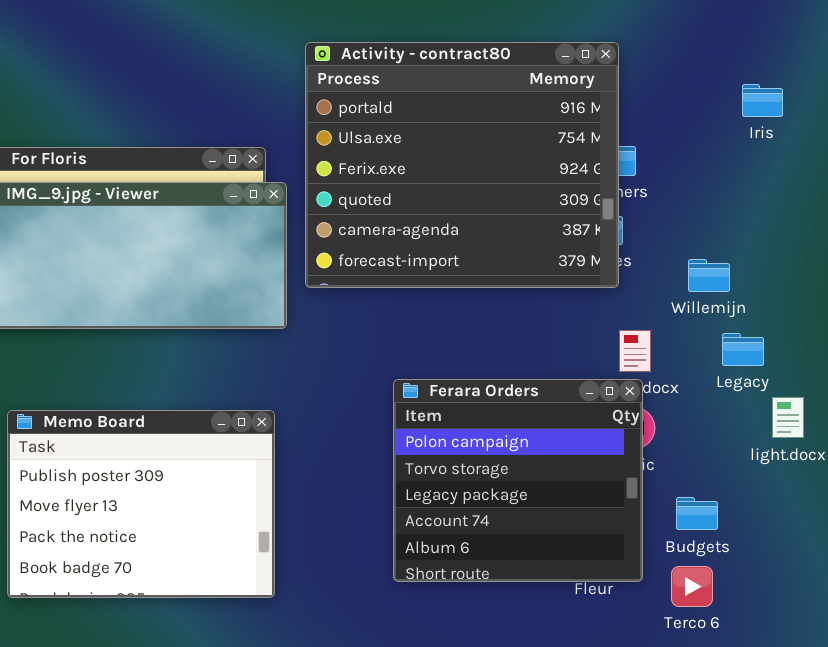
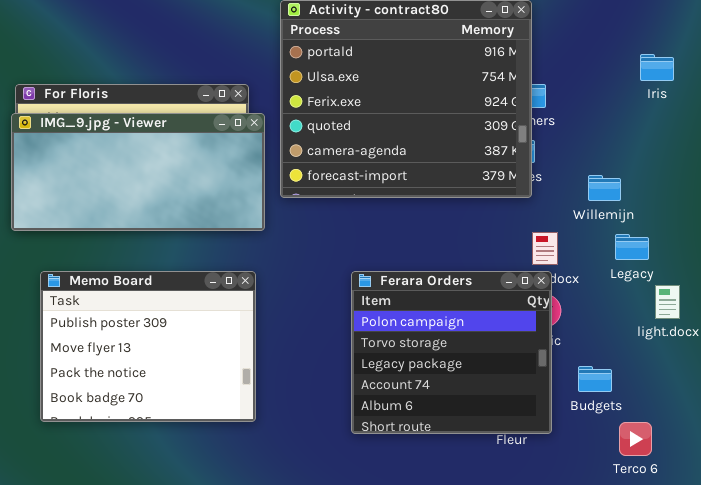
Iris: [742,84,783,117] -> [640,54,674,81], moved
Memo Board: [7,410,275,598] -> [40,271,256,422], moved
Terco 6: [671,566,713,607] -> [619,422,652,456], moved

